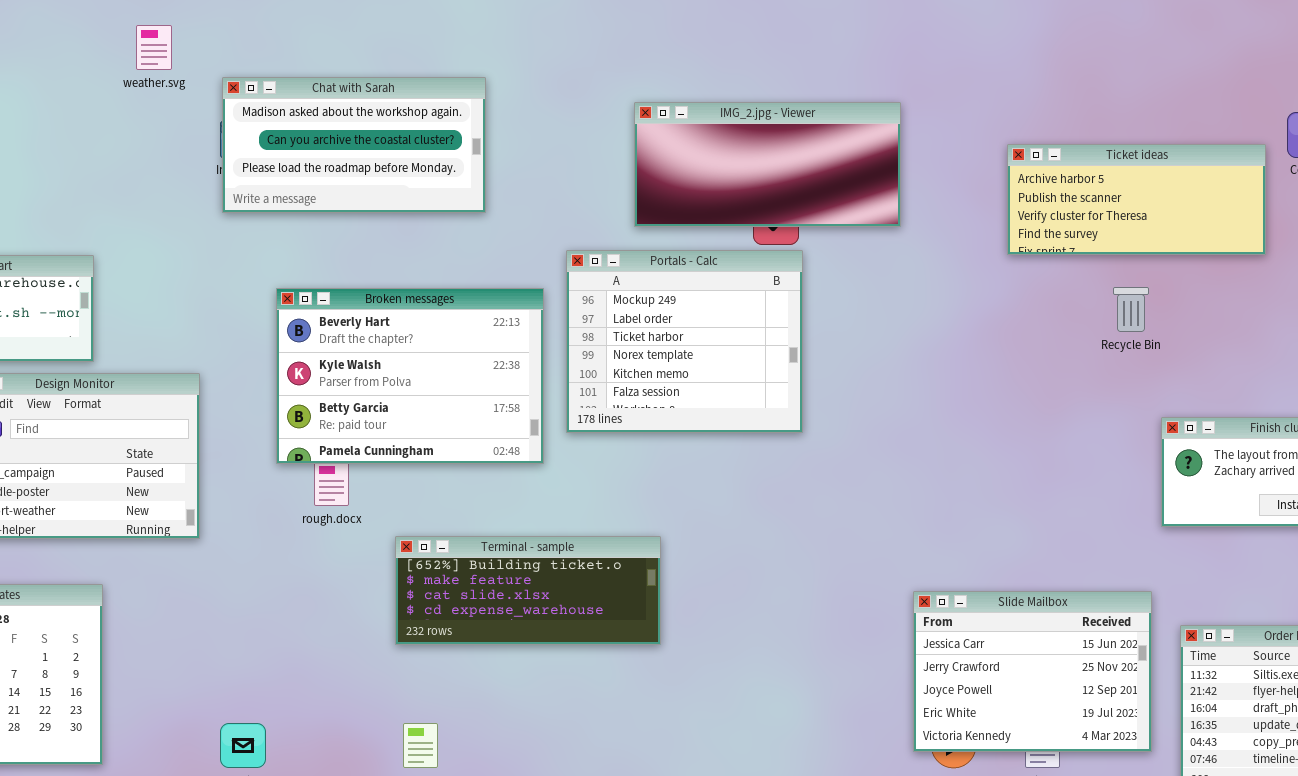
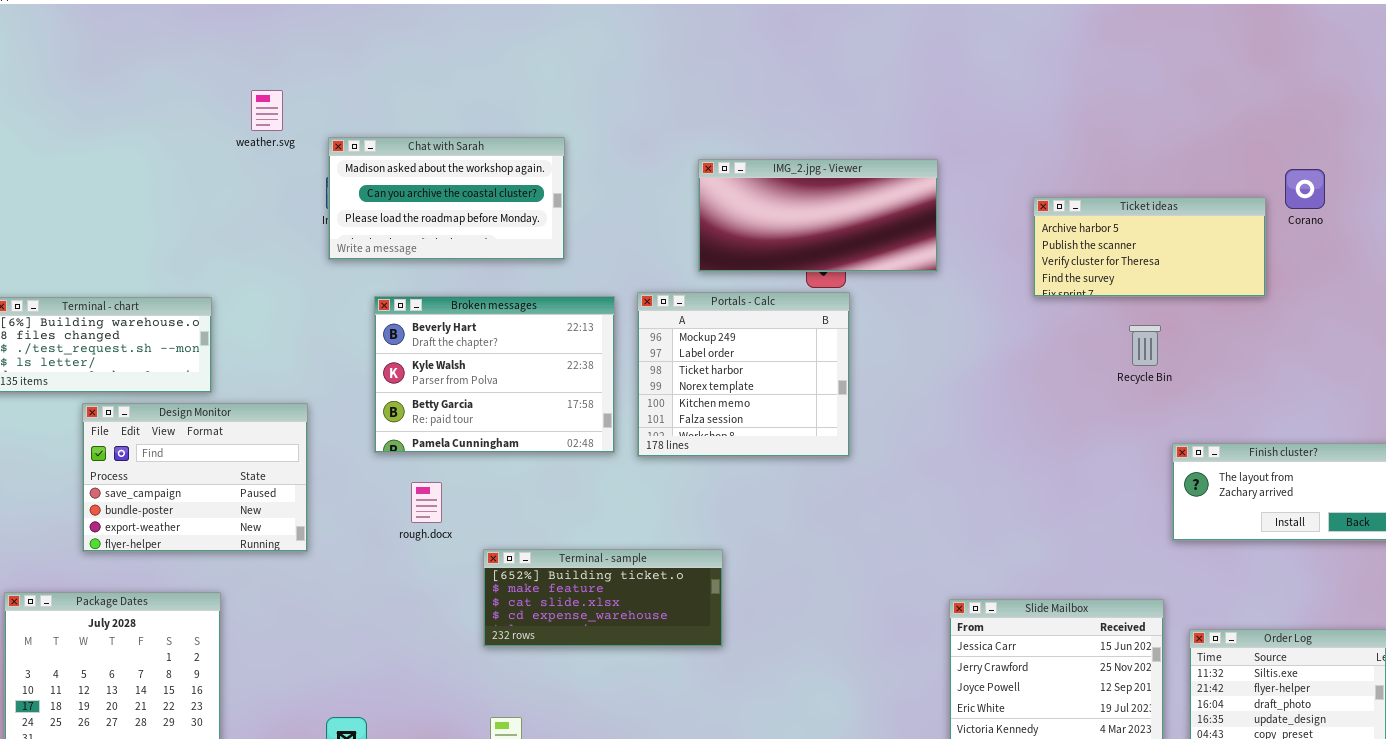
Broken messages: [276,288,544,464] -> [374,296,615,453], moved

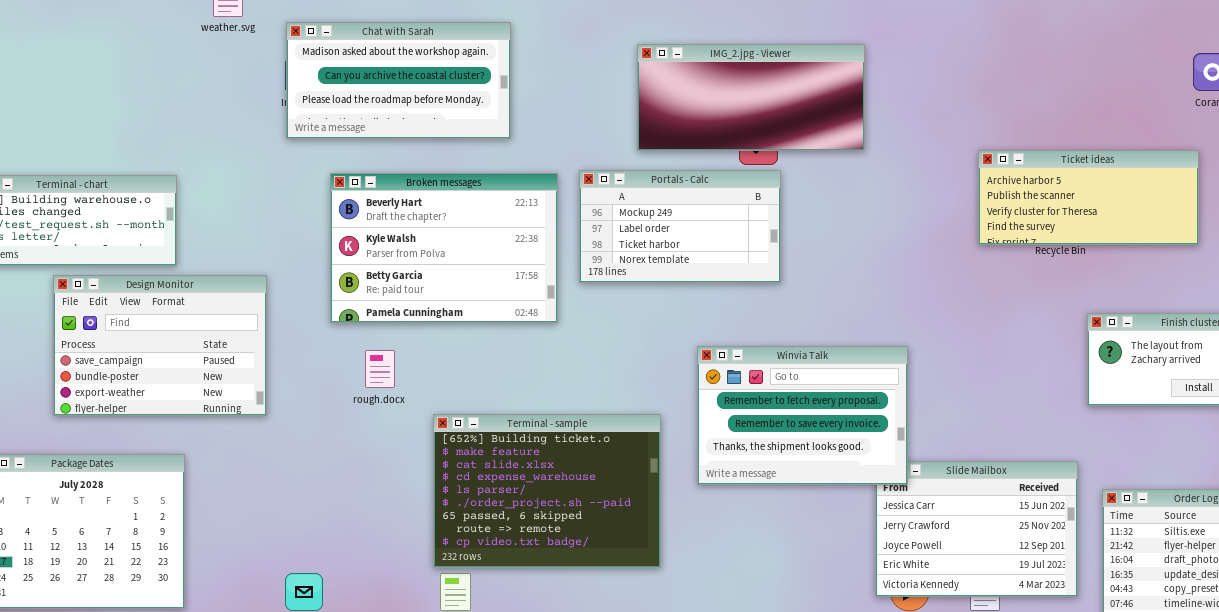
Ticket ideas: [1033,197,1266,297] -> [978,150,1199,245], moved
Portals - Calc: [637,292,850,457] -> [579,170,781,283], resized
Winvia Talk: none -> [697,346,908,485], opened
Terminal - sample: [483,549,723,647] -> [433,414,661,568], resized

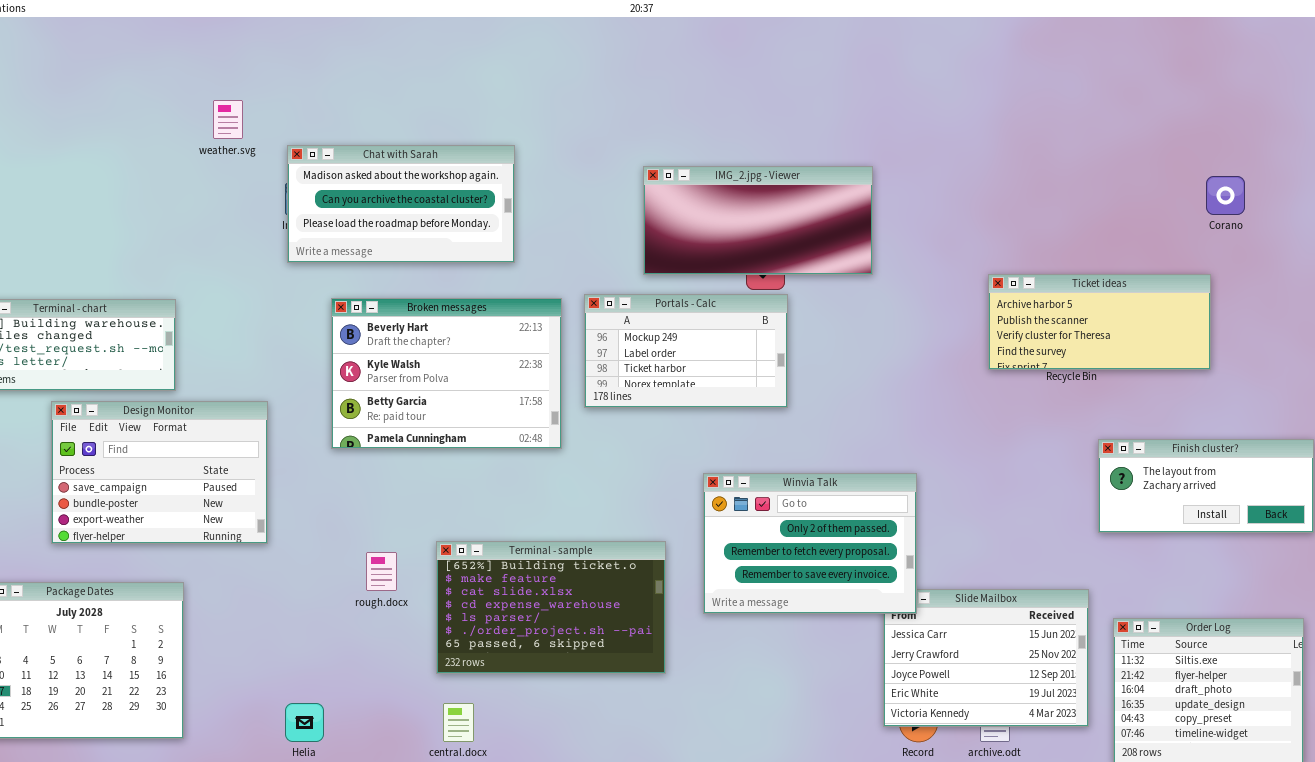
Winvia Talk: [697,346,908,485] -> [703,473,917,614], scrolled up 1 row
rough.docx: [365,350,395,388] -> [366,552,397,591], moved
Terminal - sample: [433,414,661,568] -> [436,541,666,674], resized

